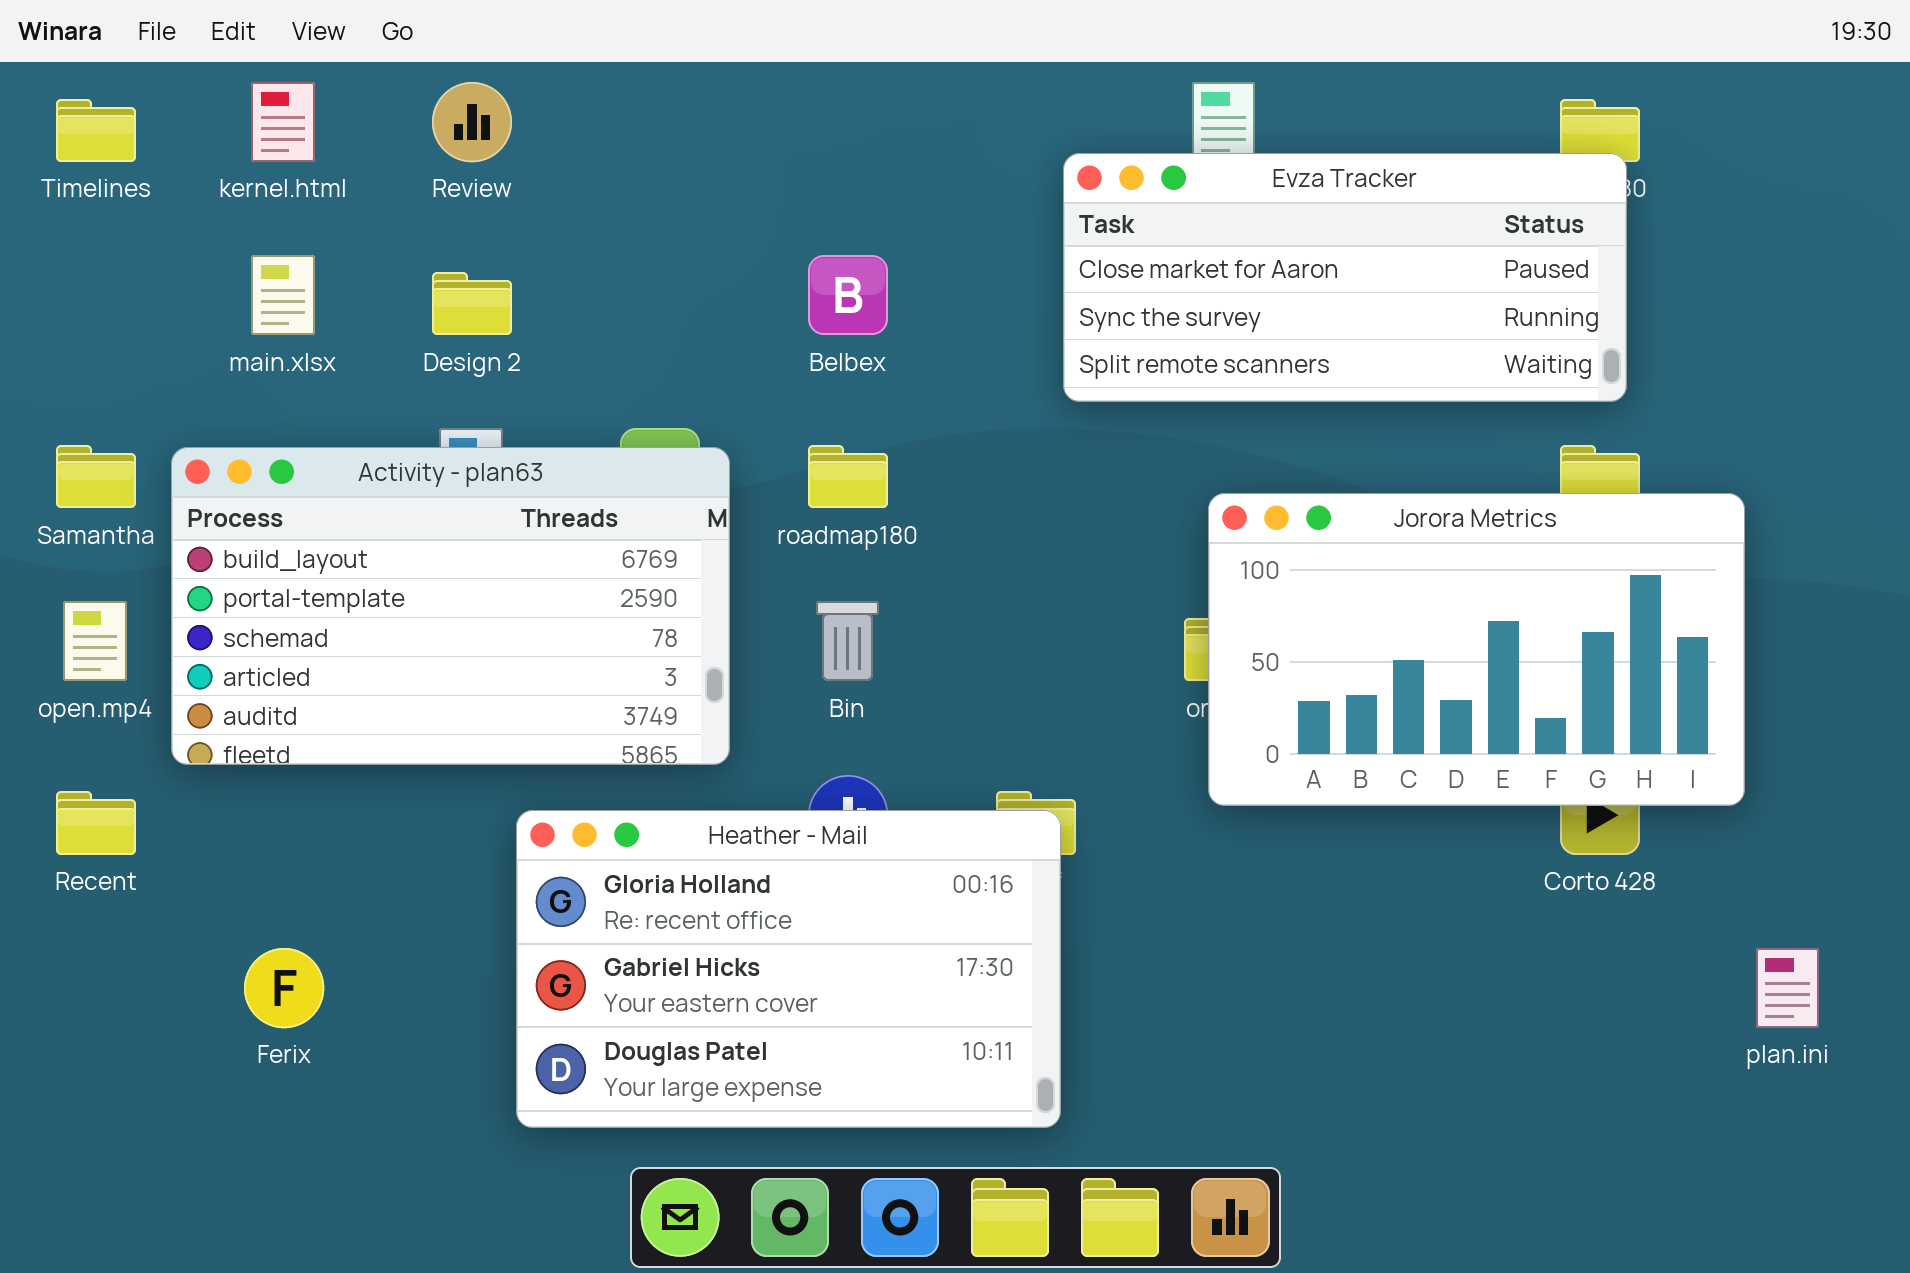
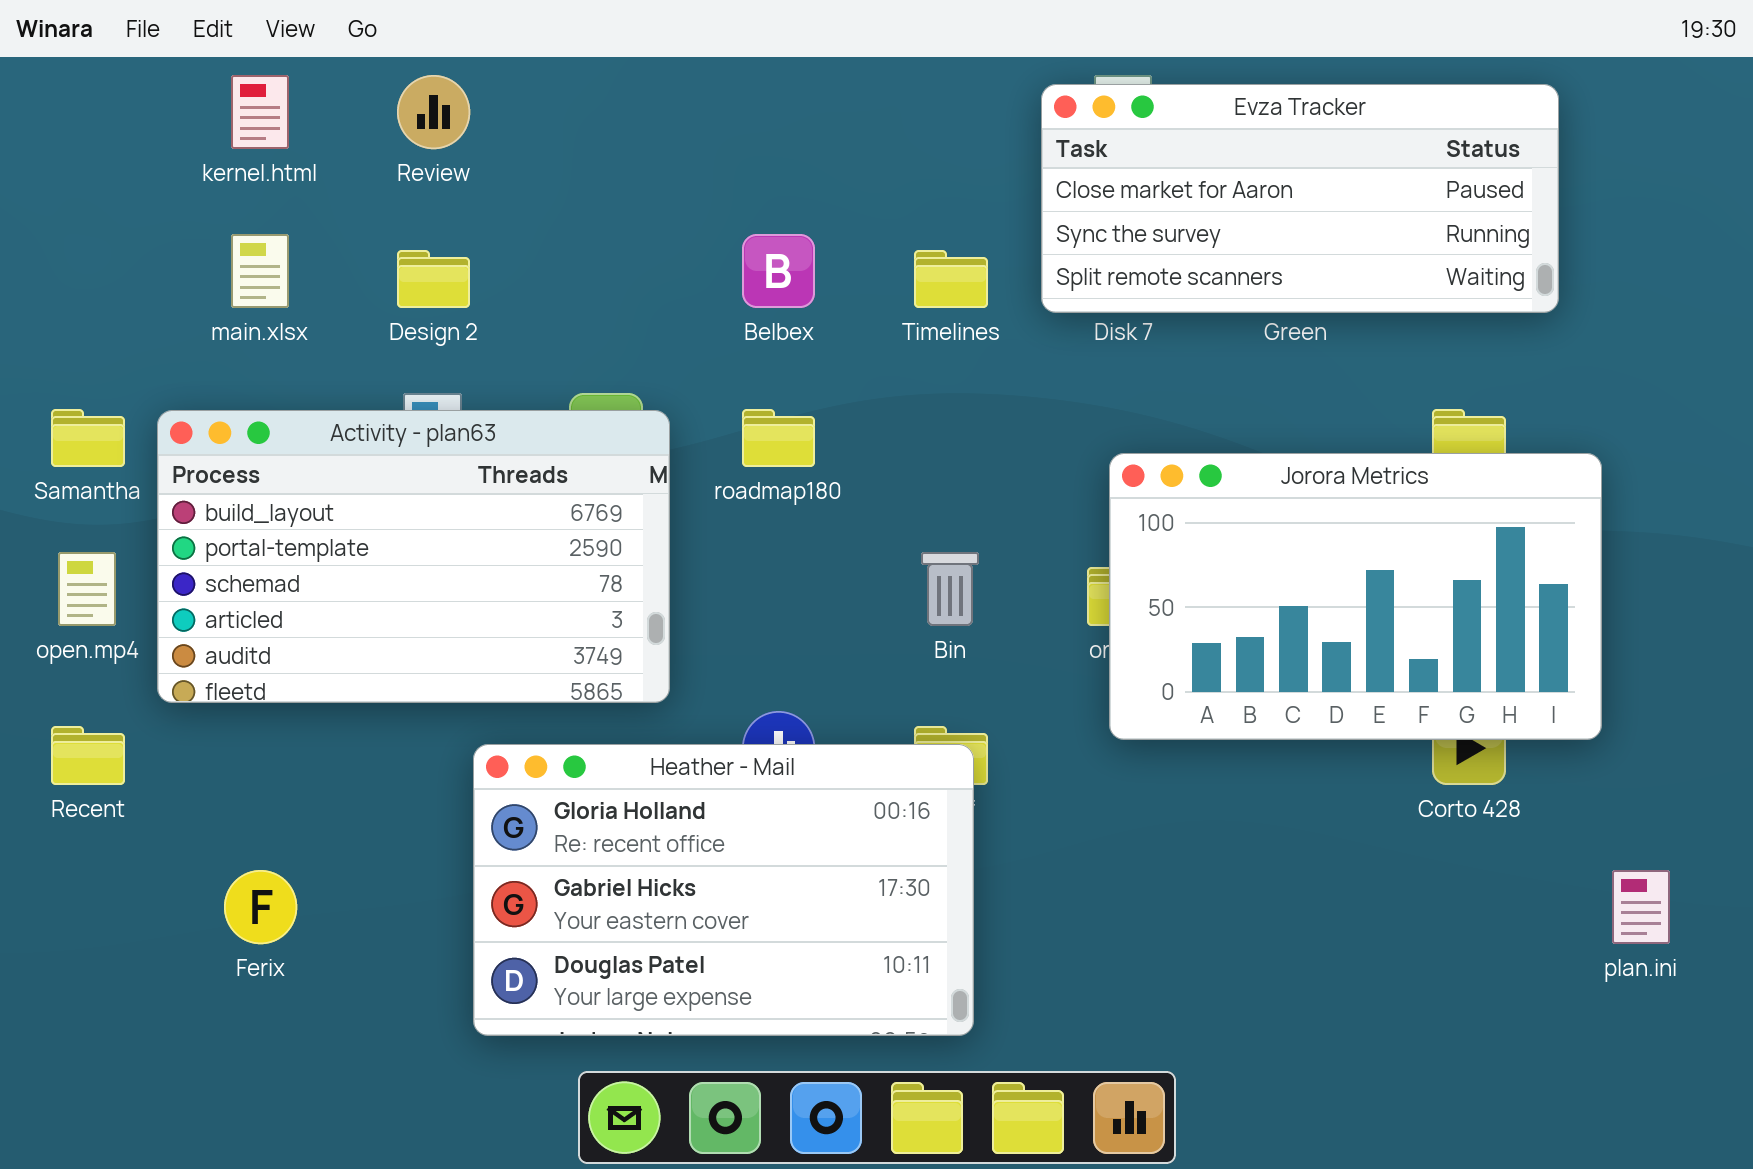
Timelines: [56,99,136,162] -> [914,250,988,308], moved
Evza Tracker: [1063,153,1627,402] -> [1041,84,1559,313], moved
Bin: [816,601,879,681] -> [921,552,979,626], moved

